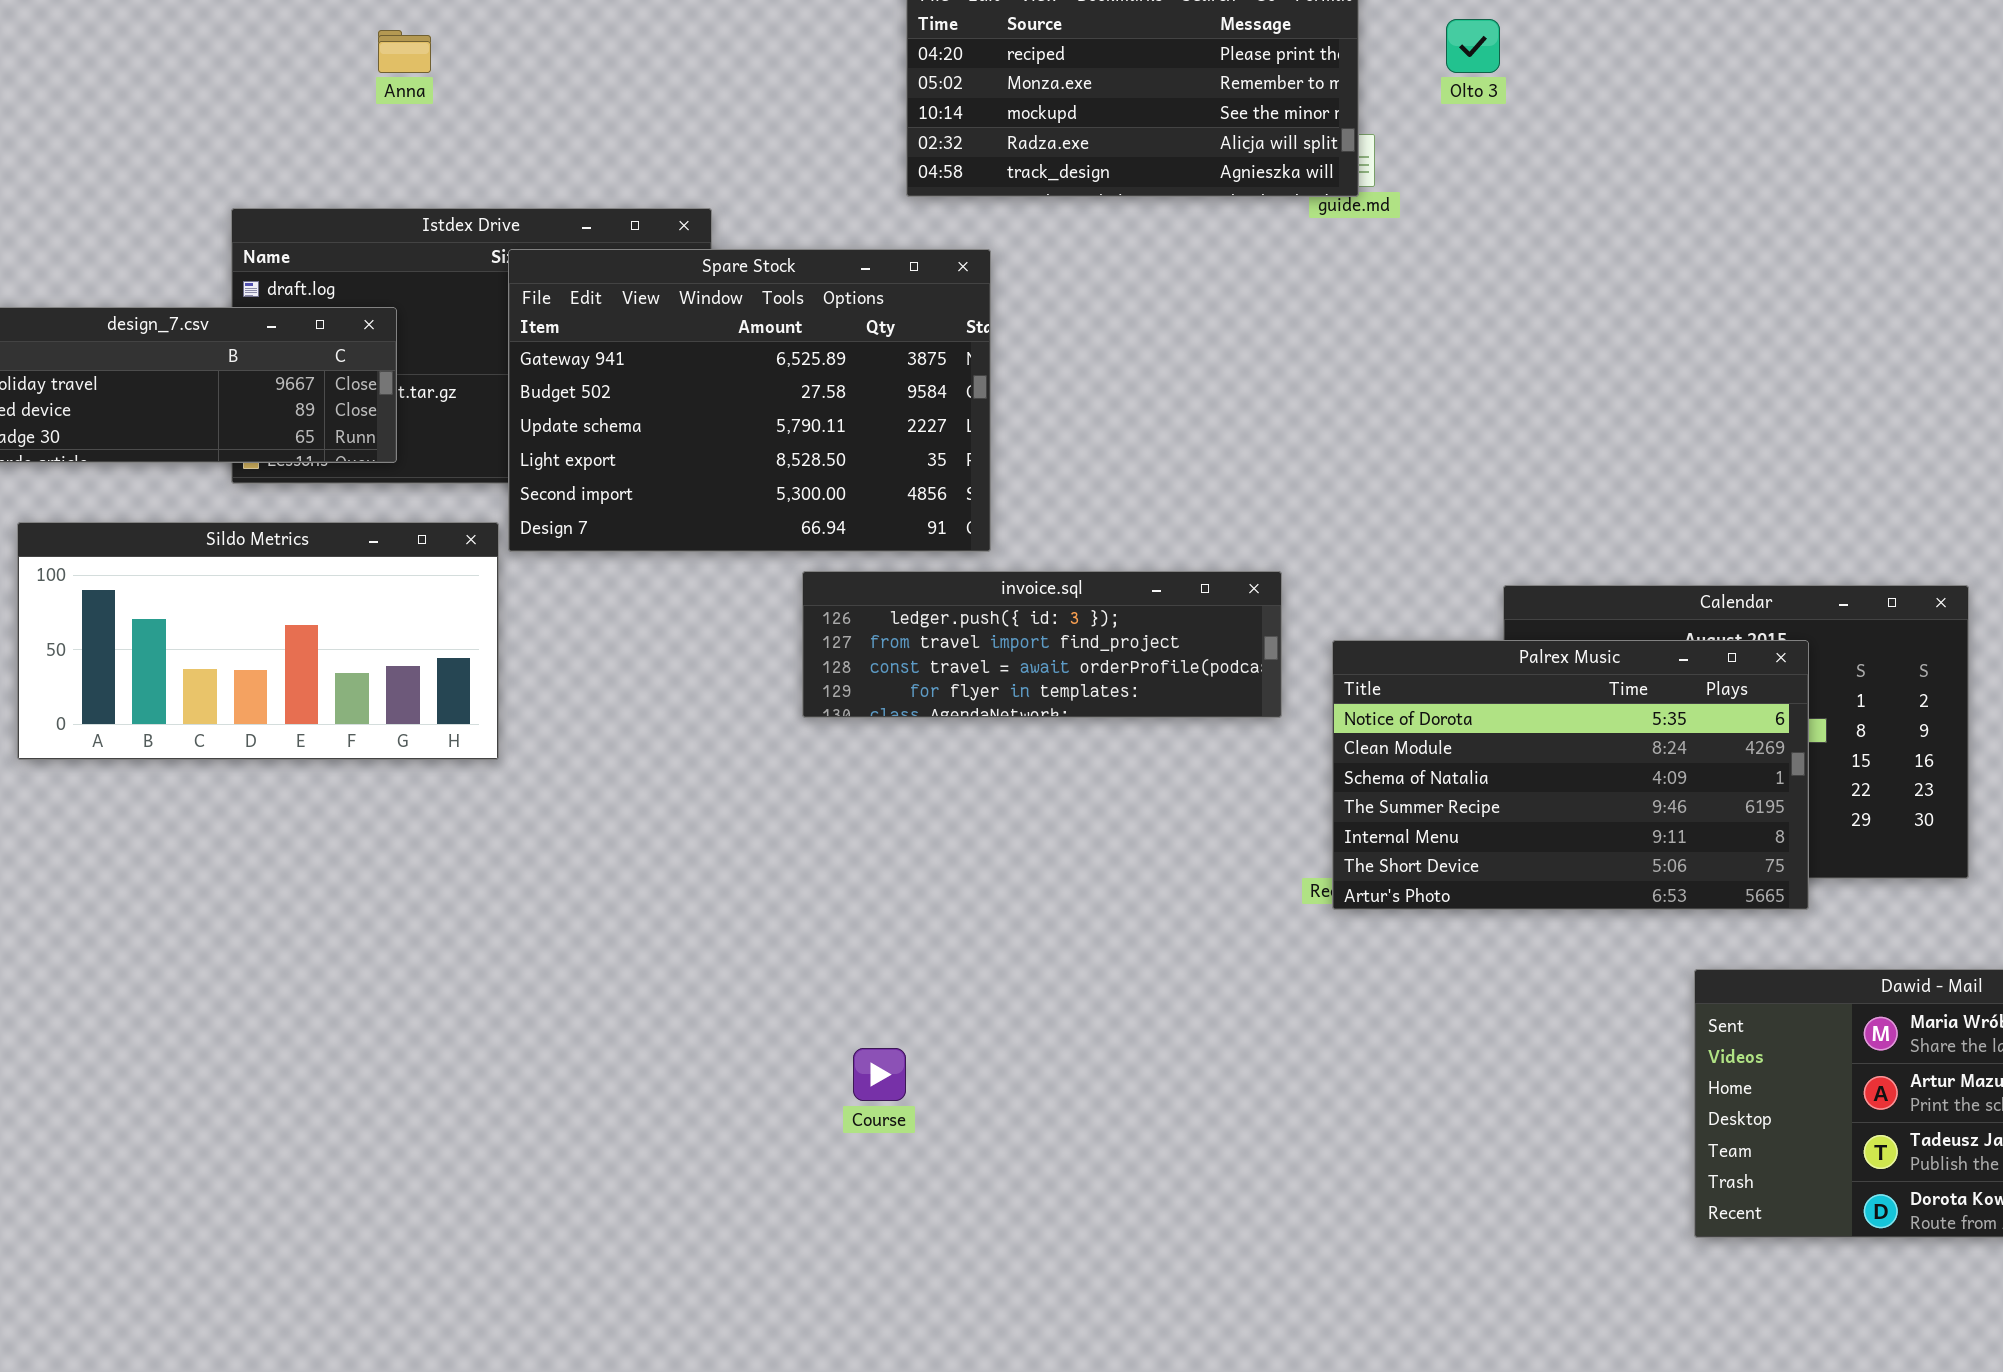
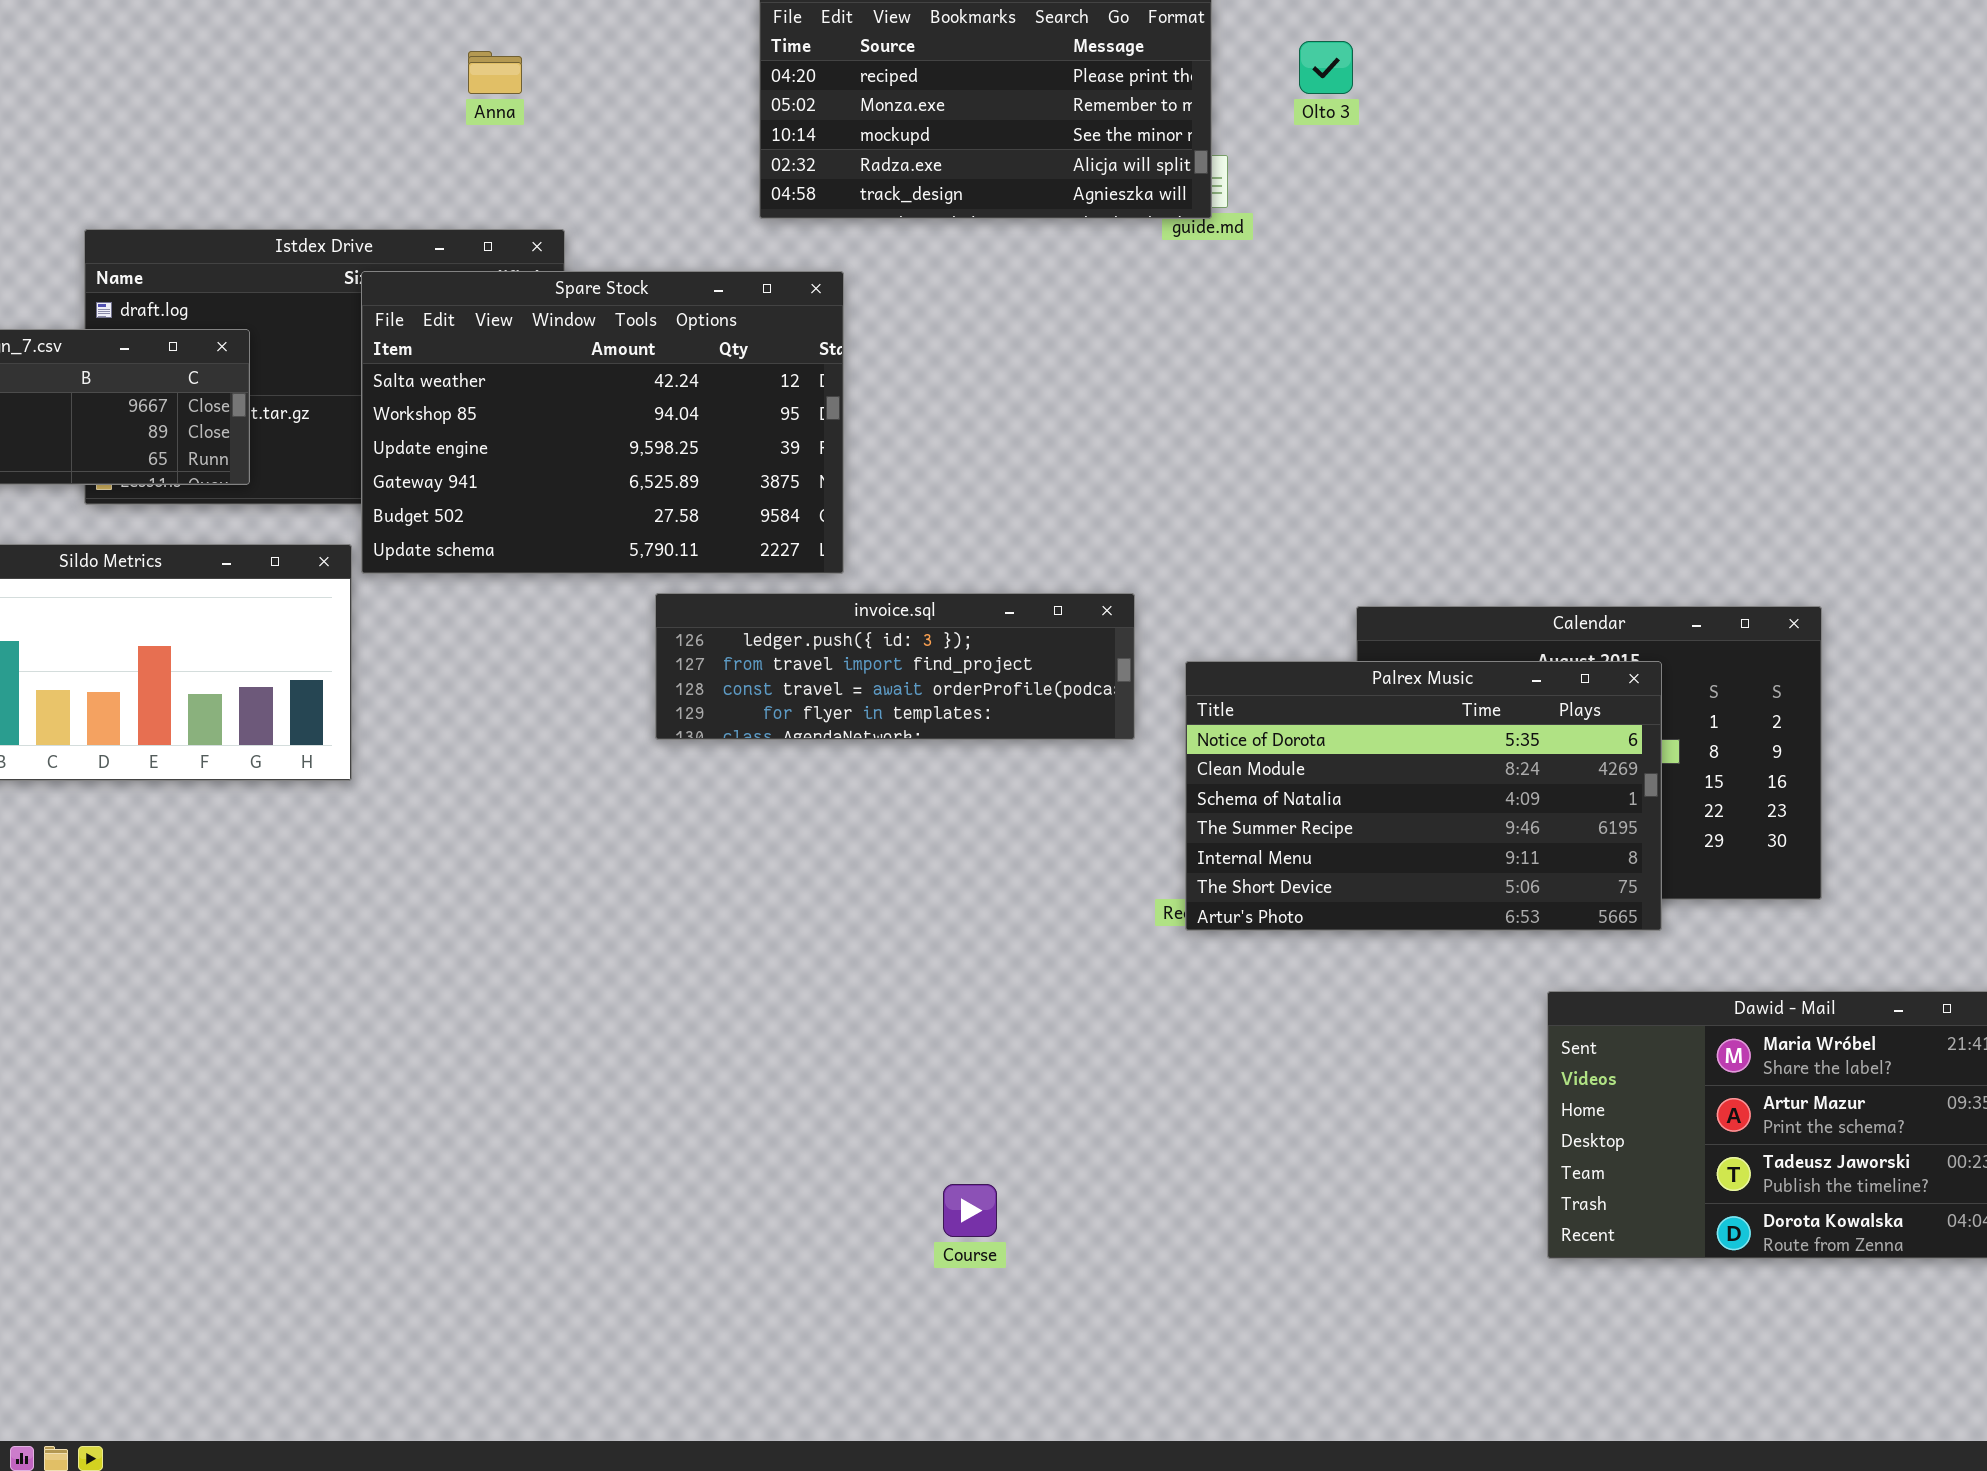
Anna: [378,30,431,73] -> [468,51,522,94], moved
Spare Stock: [508,249,991,552] -> [361,271,844,574], scrolled up 3 rows
Course: [853,1048,906,1101] -> [943,1184,997,1237], moved

